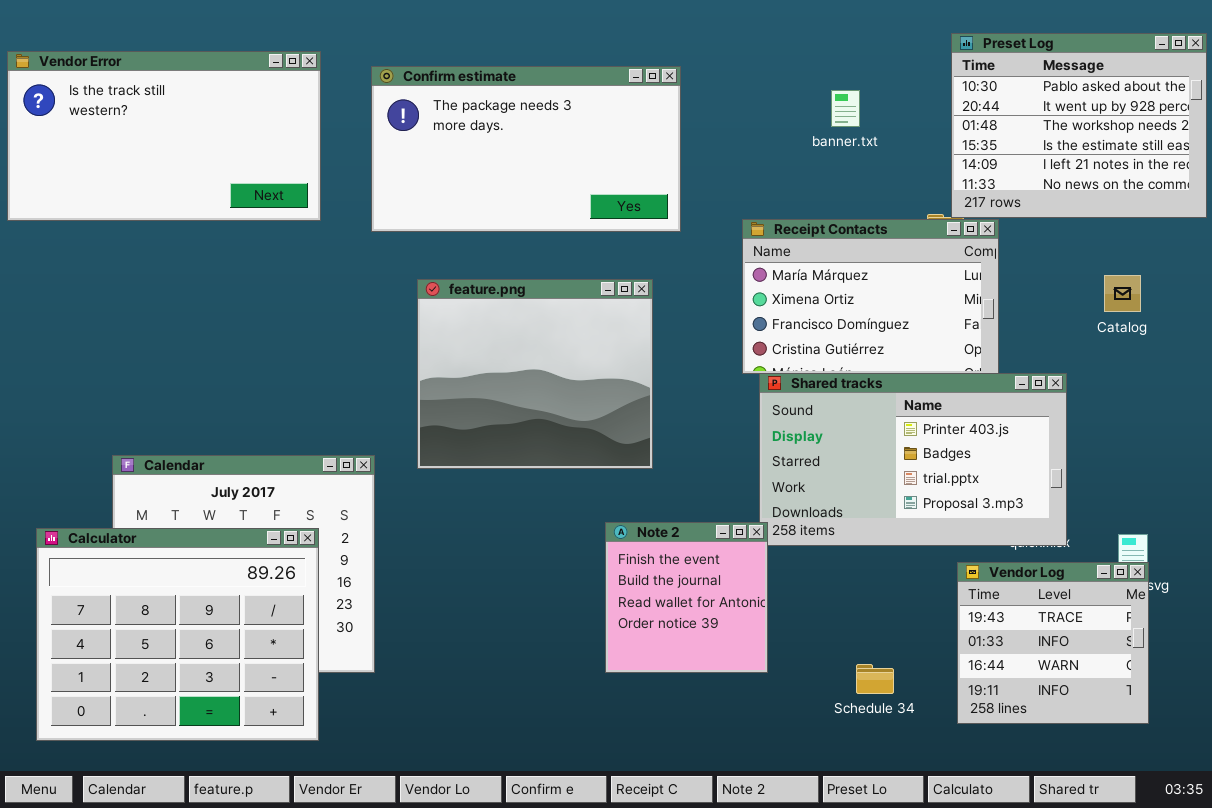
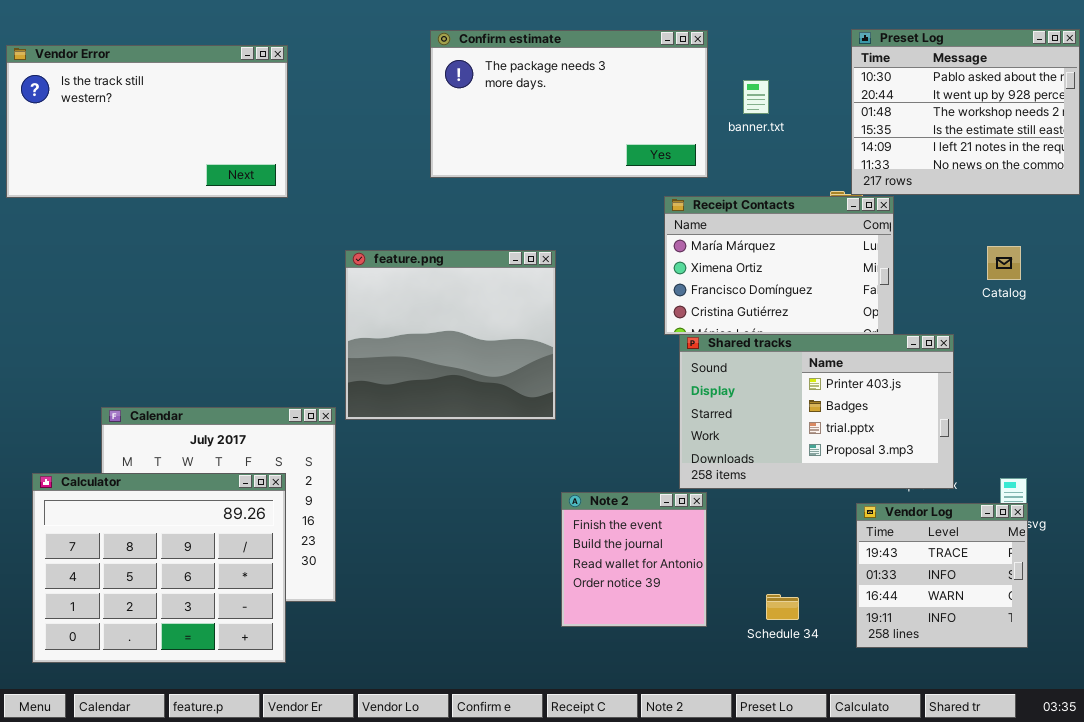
Confirm estimate: [371,66,681,232] -> [430,30,708,178], moved
feature.png: [417,279,653,469] -> [345,250,556,420], moved
Note 2: [605,522,768,673] -> [561,492,707,627], moved

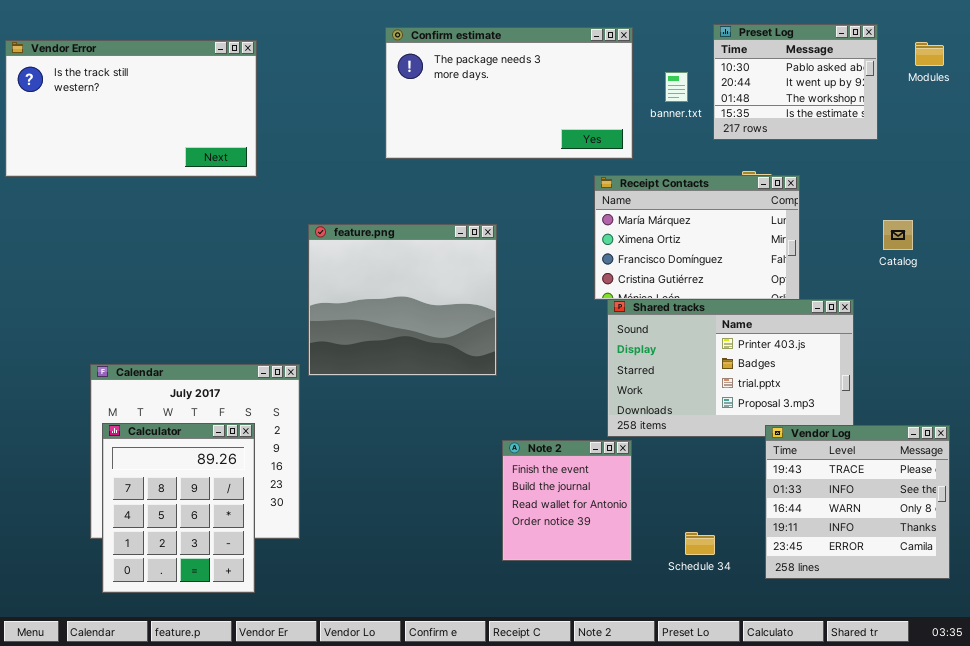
Preset Log: [851,29,1080,195] -> [713,24,878,140], moved, resized
Calculator: [32,473,286,663] -> [102,423,255,593], resized
Vendor Log: [856,503,1028,648] -> [765,425,950,579], resized

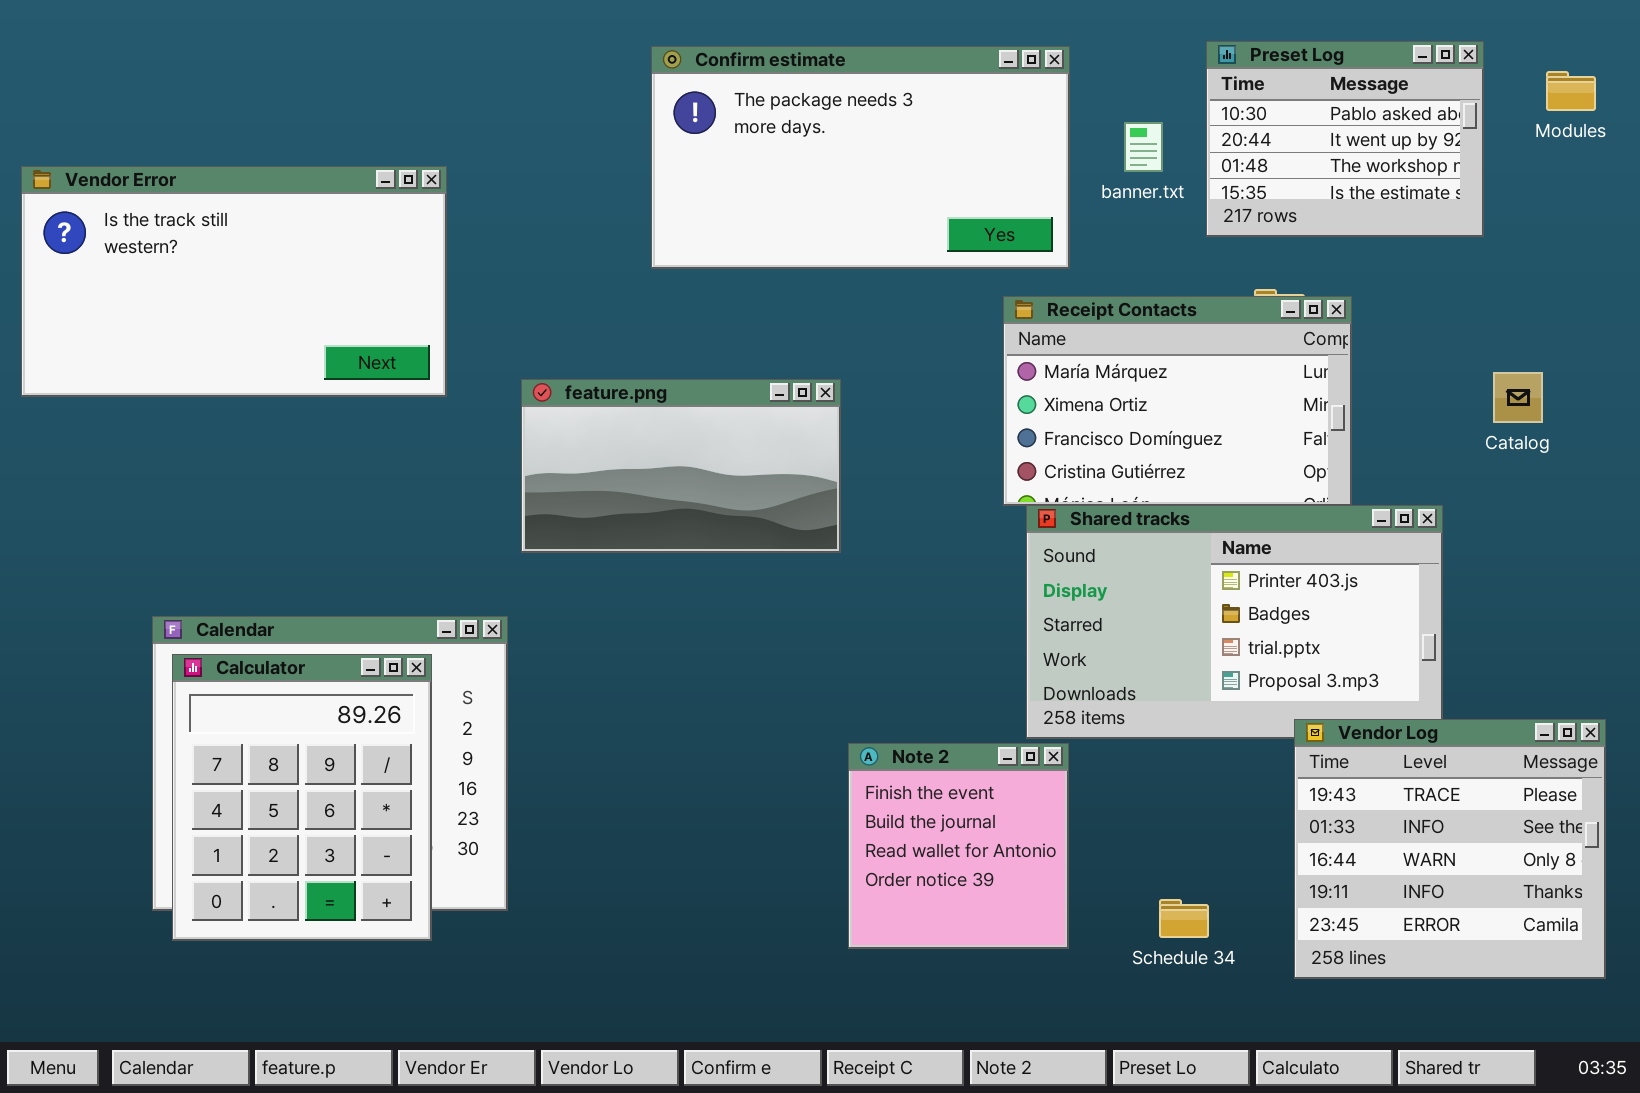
Vendor Error: [5,40,257,177] -> [21,166,447,397], moved
feature.png: [308,224,497,376] -> [521,379,841,553], resized
Calculator: [102,423,255,593] -> [172,654,432,941], moved

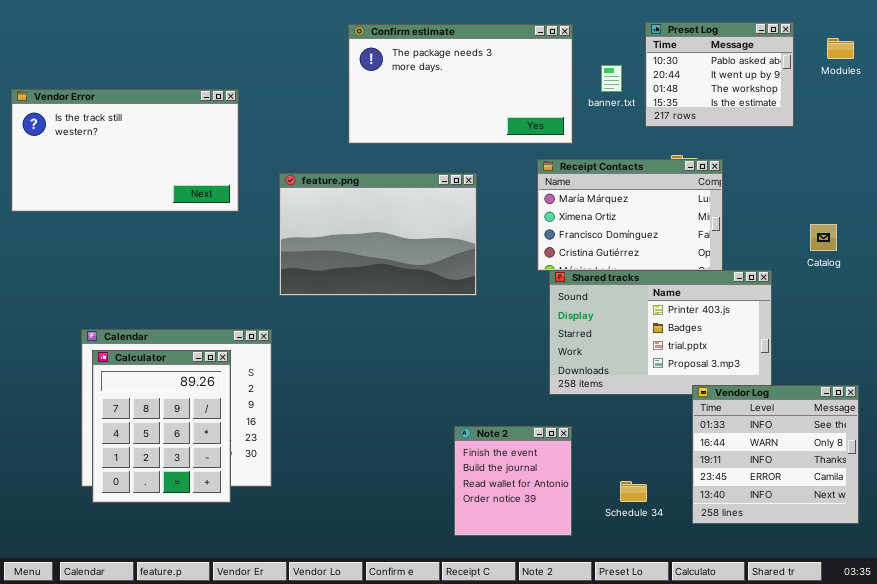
Catalog: [1493,372,1543,423] -> [810,224,837,251], moved
feature.png: [521,379,841,553] -> [279,173,477,296], resized
Vendor Log: [1294,719,1606,979] -> [692,385,859,524], scrolled down 1 row
Note 2: [848,743,1069,949] -> [454,426,572,536], moved

